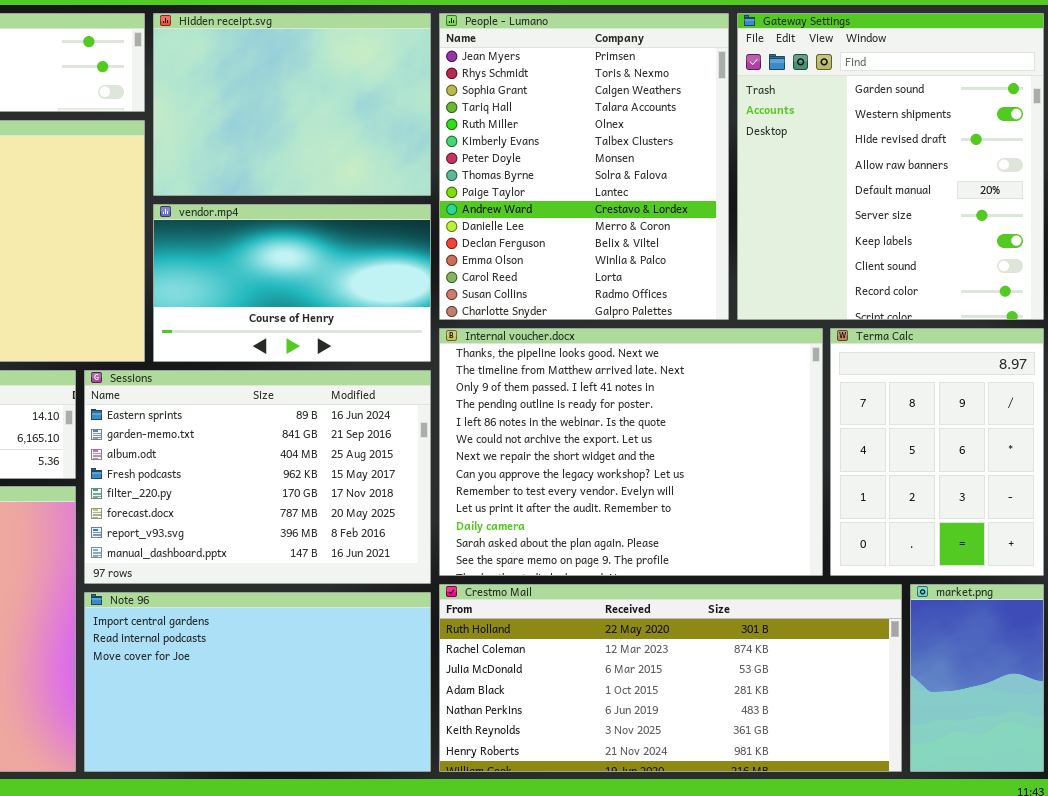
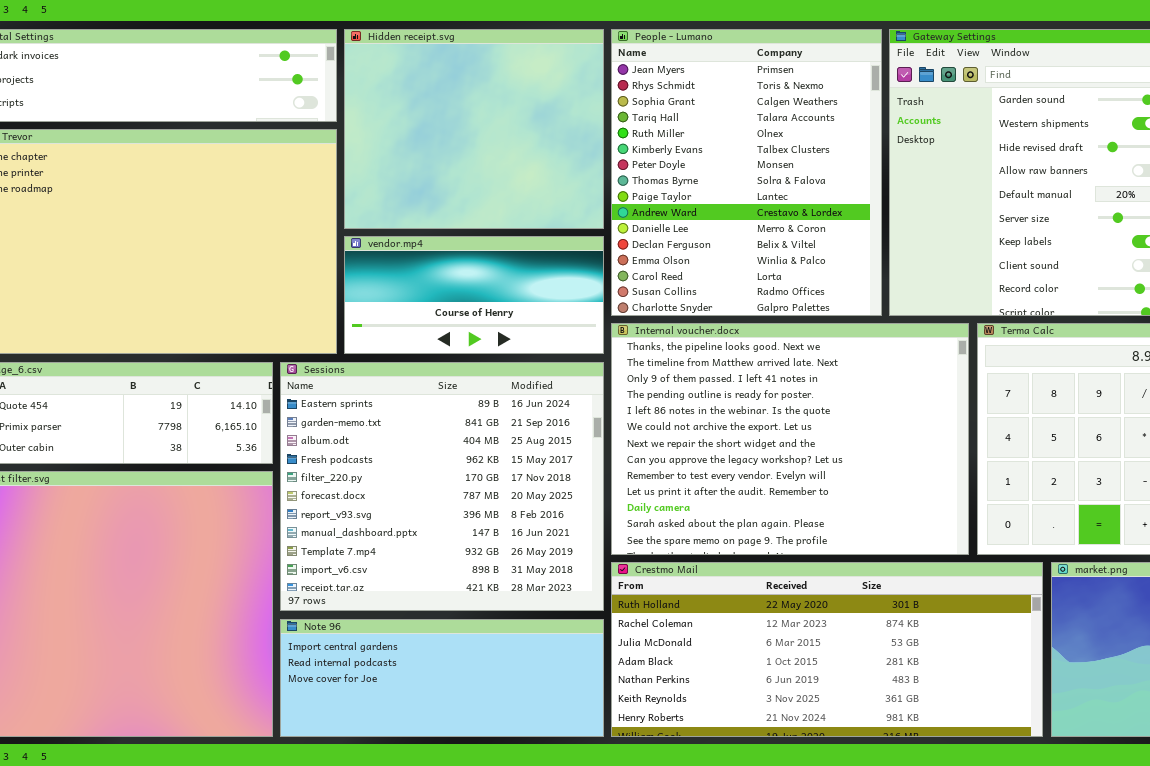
Hidden receipt.svg: [153,13,431,196] -> [344,29,604,229], resized
vendor.mp4: [153,204,431,362] -> [344,236,604,354], resized
Sessions: [84,370,431,584] -> [280,362,604,611], resized
Note 96: [84,592,431,772] -> [280,619,604,737], resized

